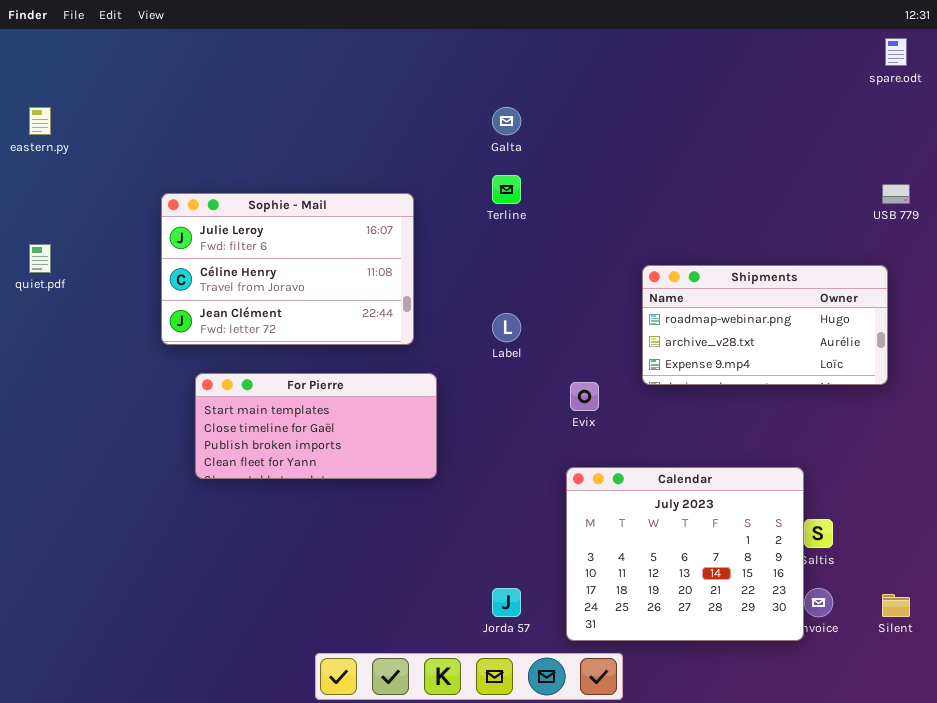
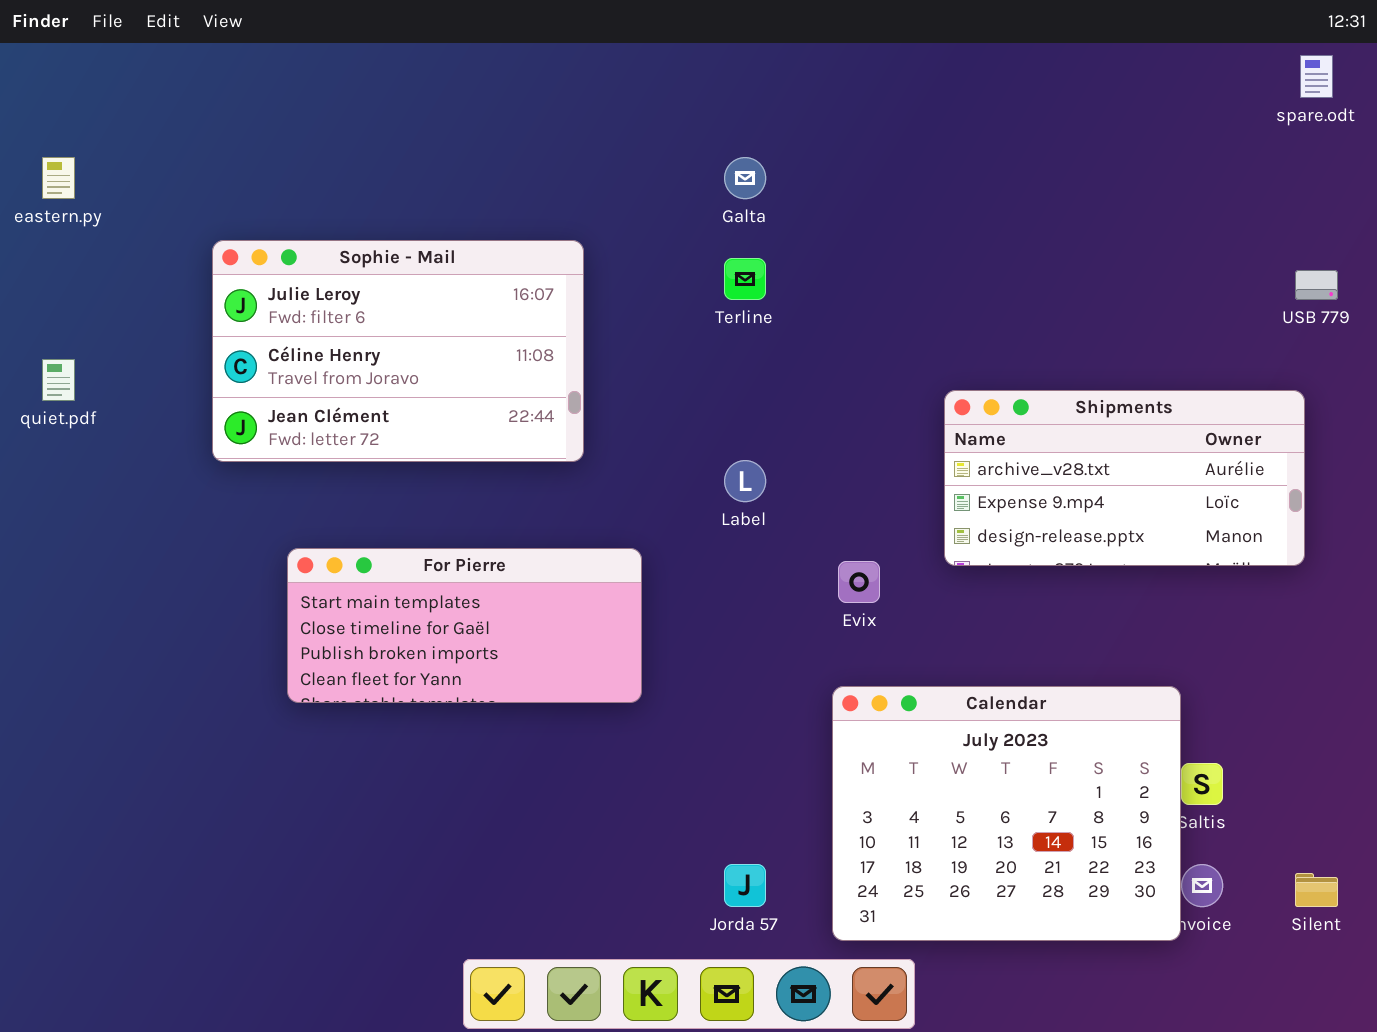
Sophie - Mail: [161,193,414,345] -> [212,240,584,462], moved
Shipments: [642,265,888,385] -> [944,390,1305,566], scrolled down 1 row

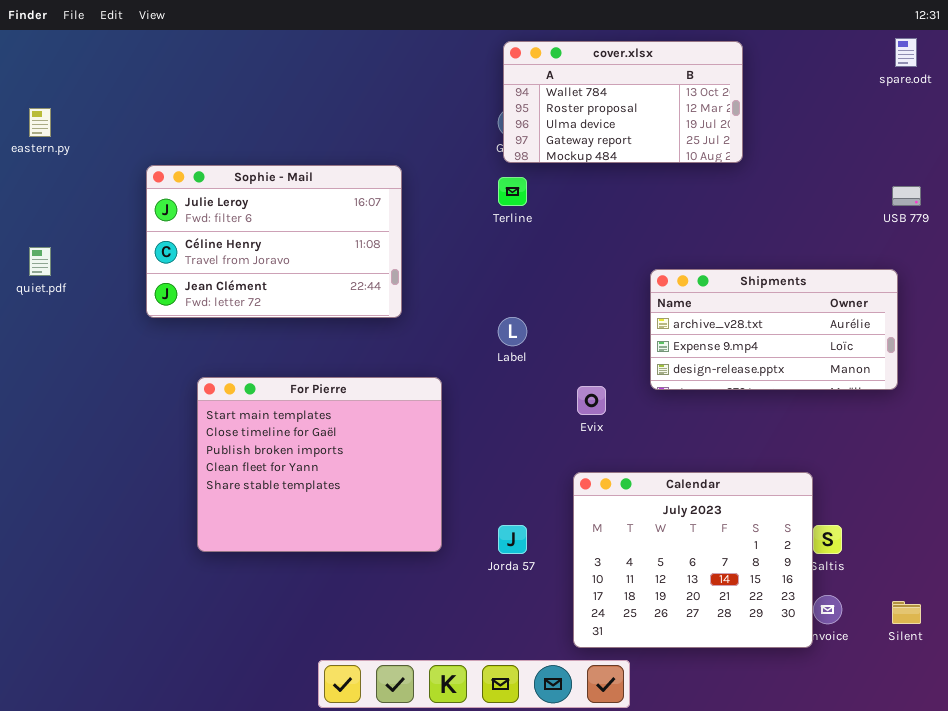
cover.xlsx: none -> [503,41,743,163], opened
For Pierre: [287,548,642,703] -> [197,377,442,552], resized
Jorda 57: [724,864,766,907] -> [498,525,527,554], moved

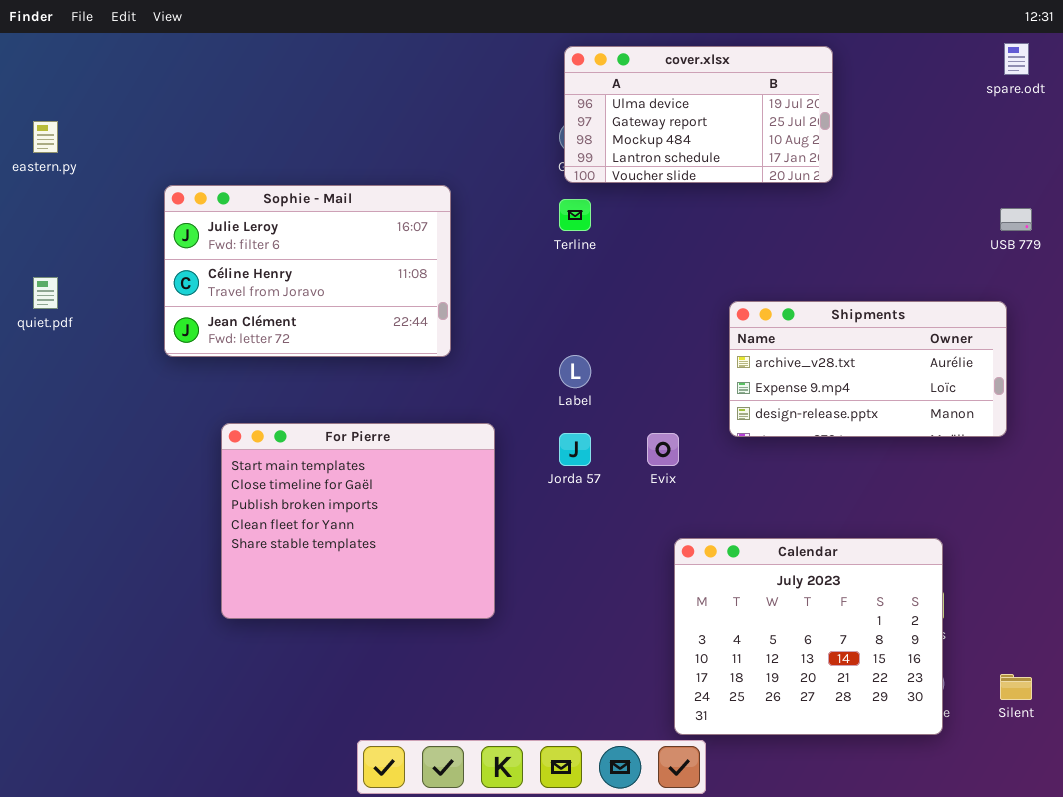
cover.xlsx: [503,41,743,163] -> [564,46,833,183], scrolled down 2 rows
Calendar: [573,472,813,648] -> [674,538,943,735], moved
Jorda 57: [498,525,527,554] -> [559,433,591,466], moved

